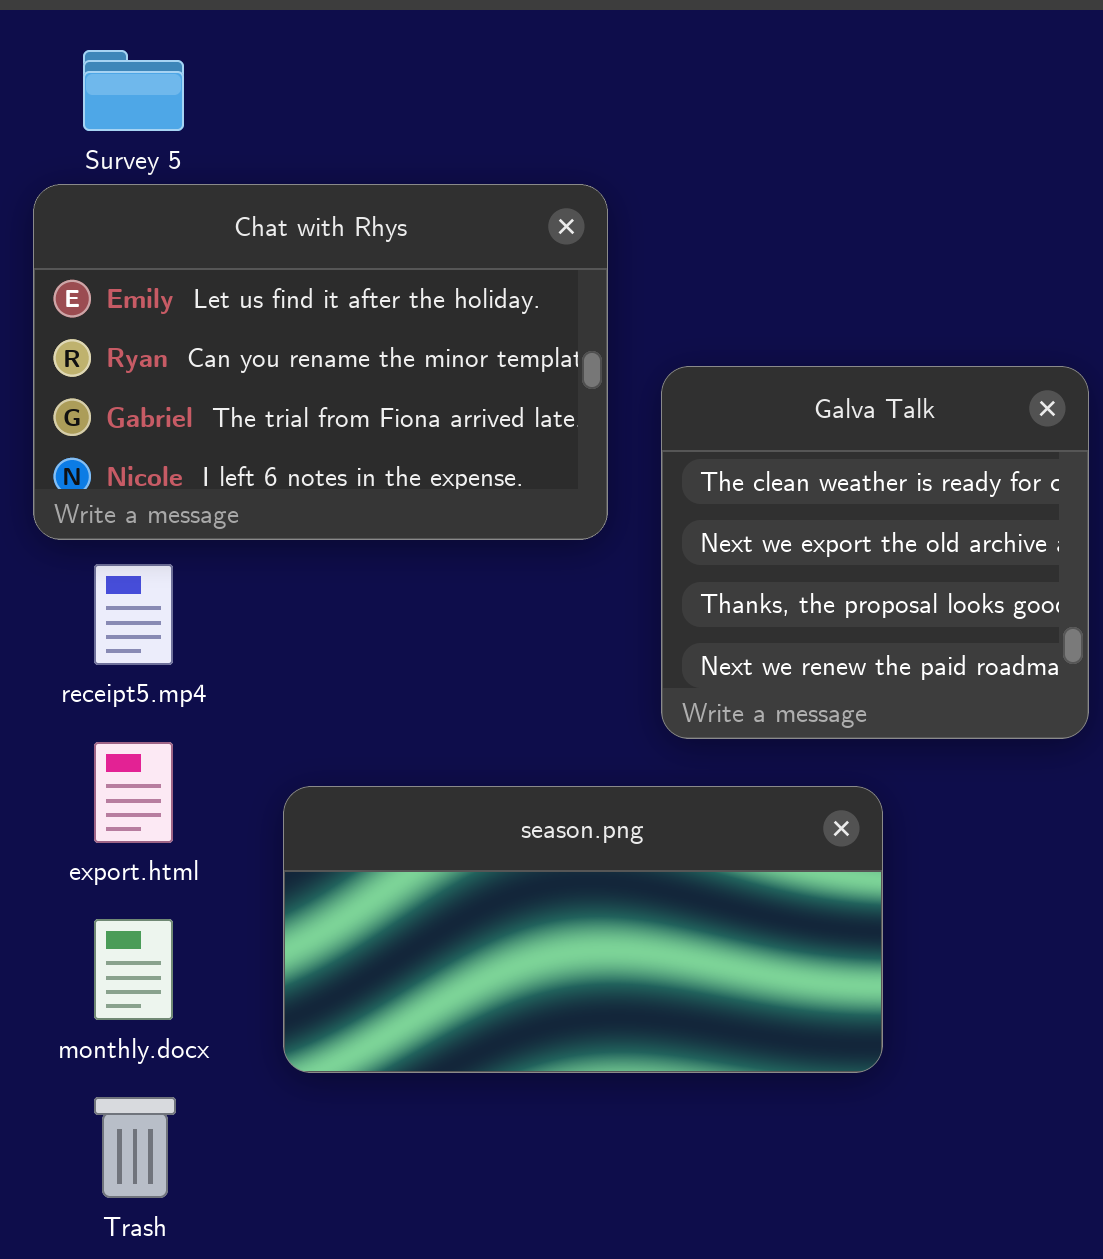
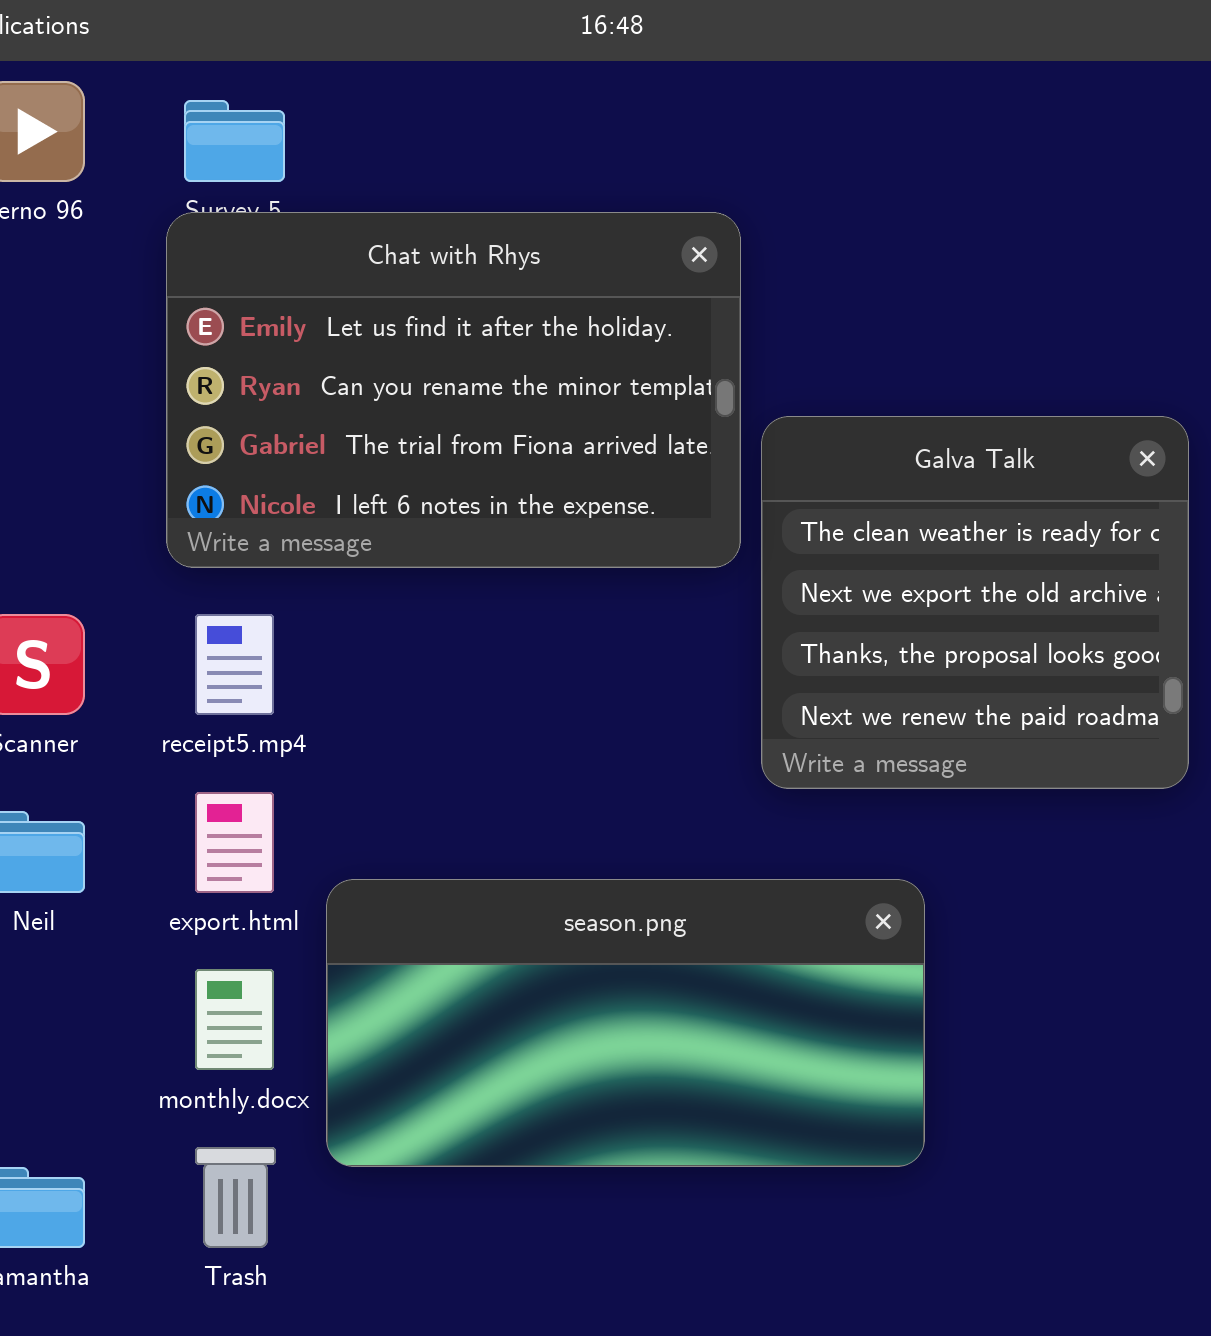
Chat with Rhys: [33,184,608,540] -> [166,212,741,568], moved
season.png: [283,786,883,1073] -> [326,879,925,1167], moved

